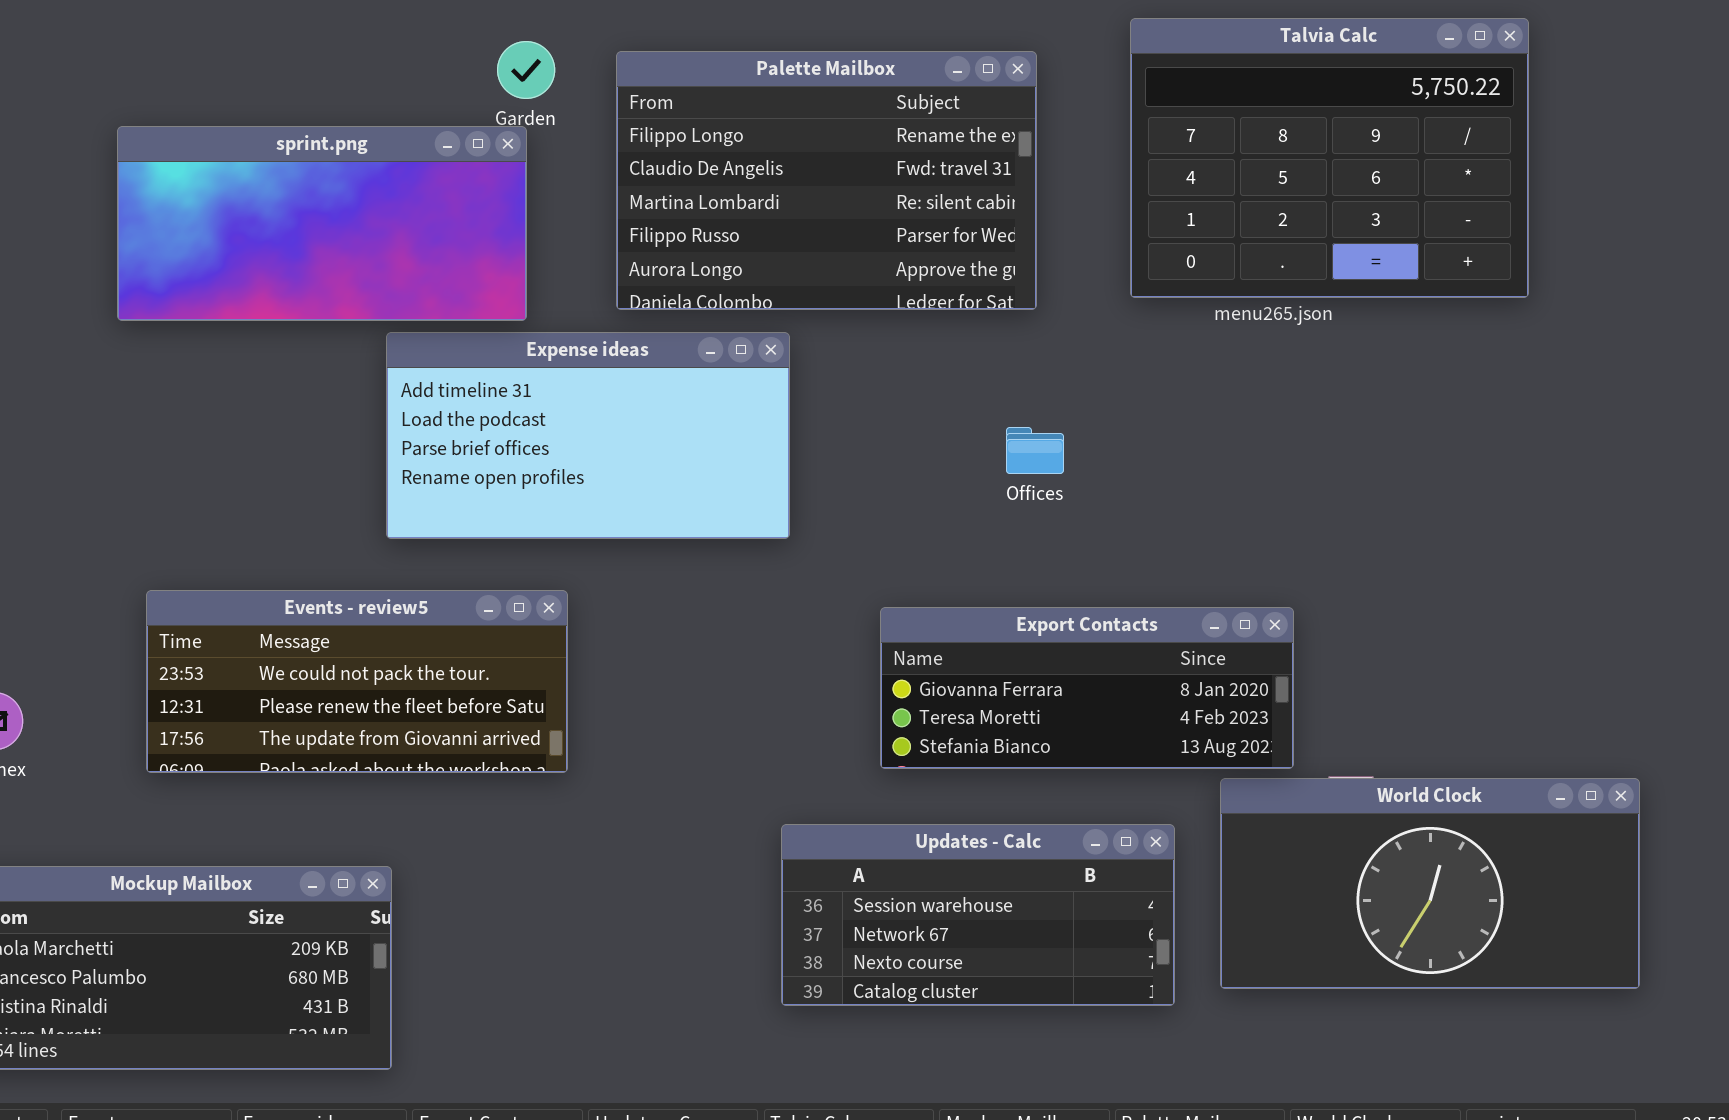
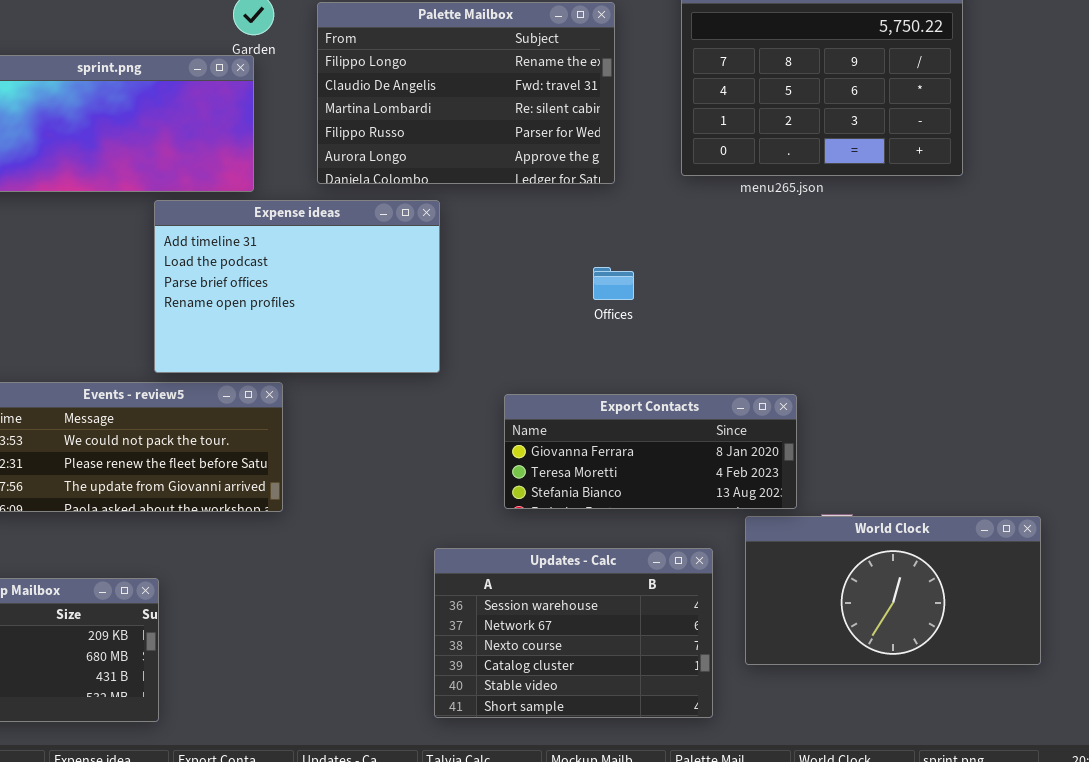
Expense ideas: [386,332,790,539] -> [154,200,440,373], resized
Updates - Calc: [781,824,1175,1006] -> [434,548,713,718], resized

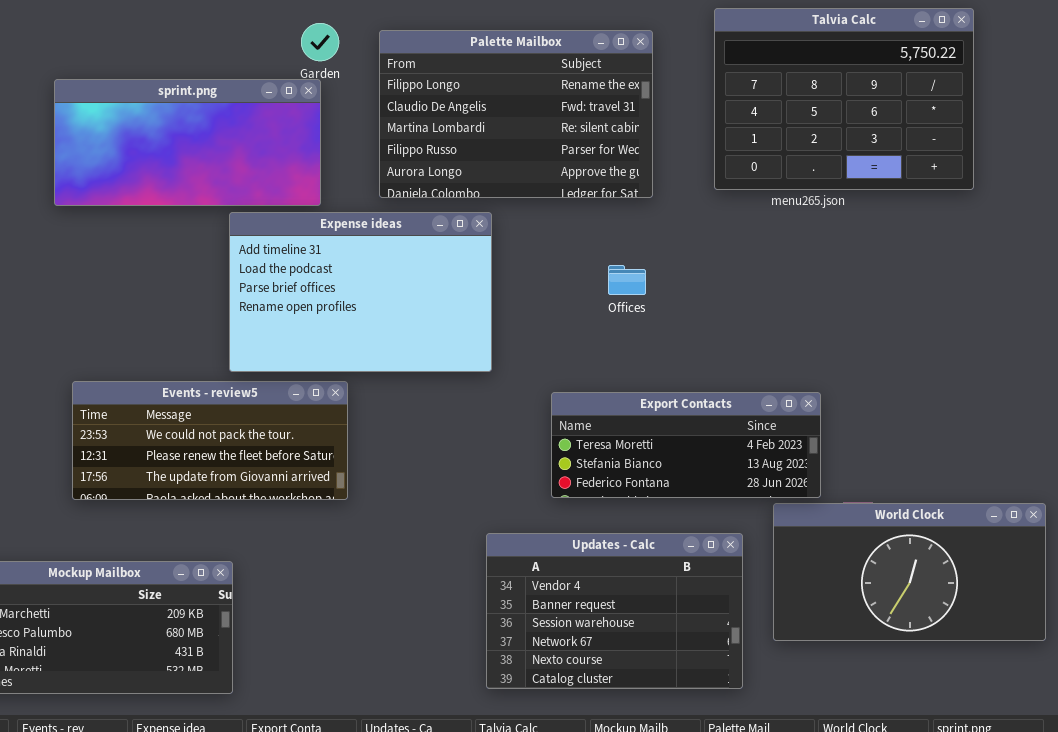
Offices: [593,267,634,300] -> [608,265,646,295], moved
Export Contacts: [504,394,797,509] -> [551,392,821,498], scrolled down 1 row
Updates - Calc: [434,548,713,718] -> [486,533,743,689], scrolled up 2 rows

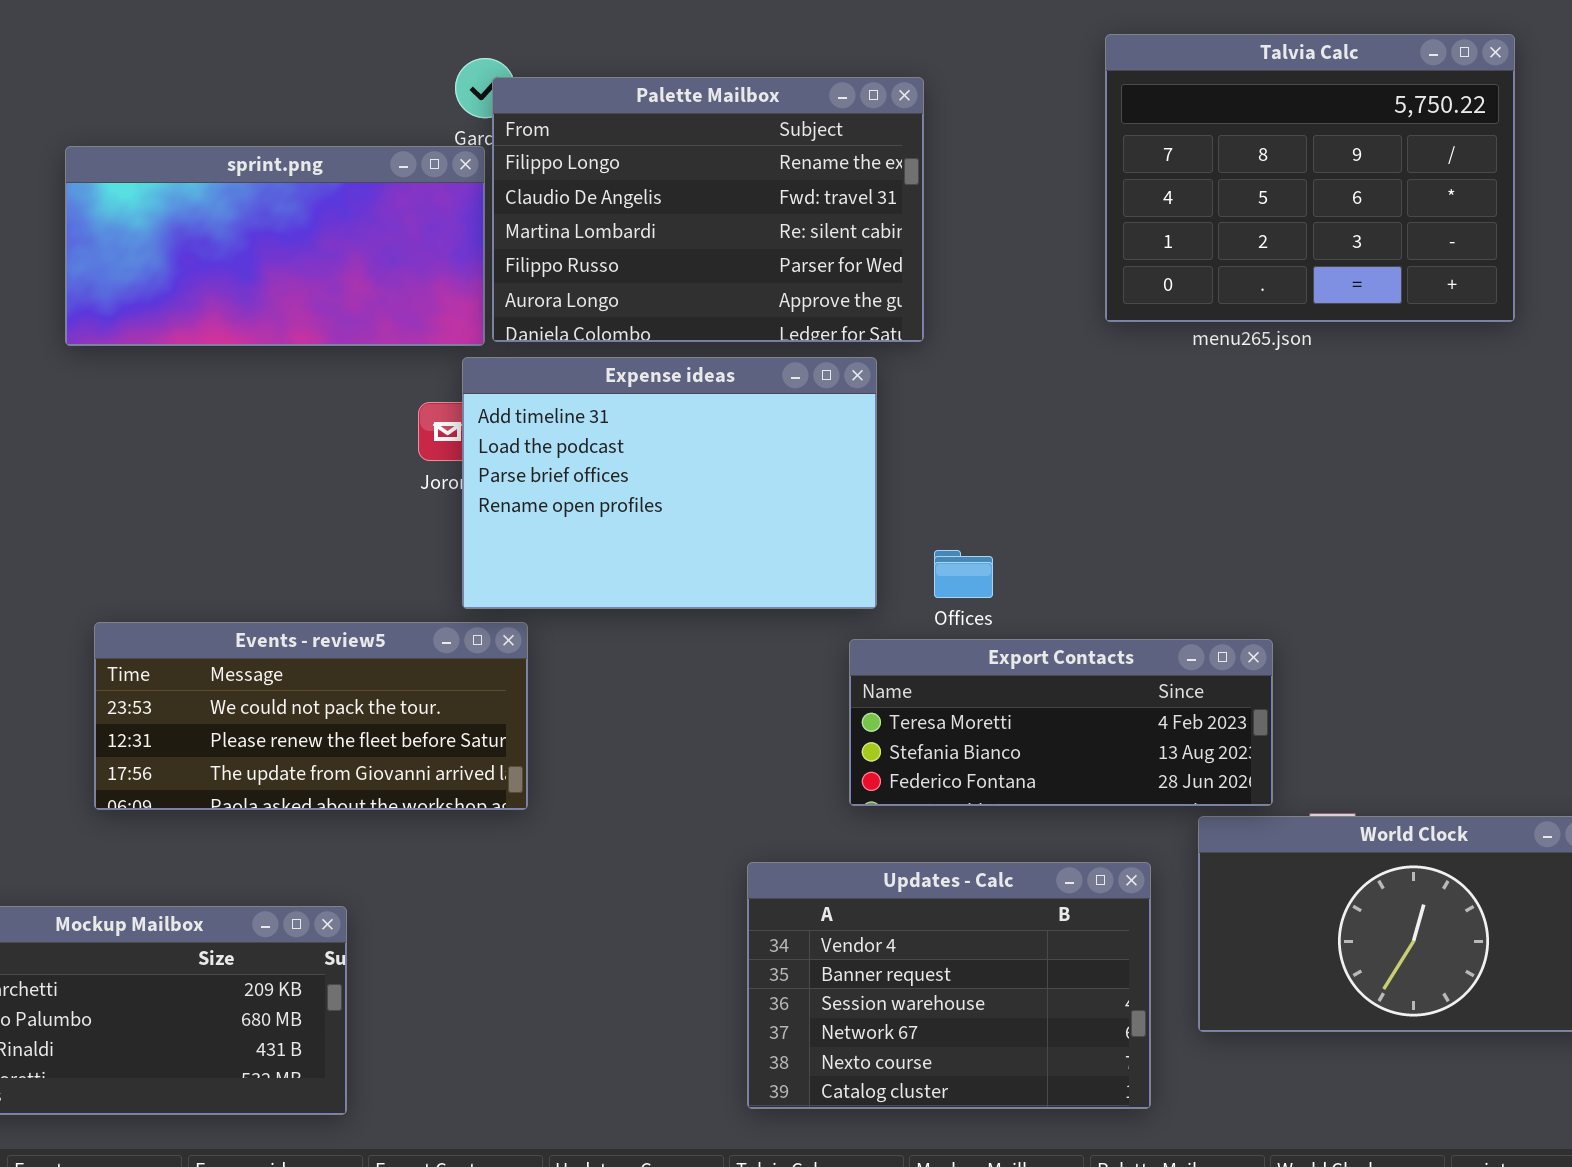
Palette Mailbox: [379,30,653,198] -> [492,77,924,342], moved
Expense ideas: [229,212,492,372] -> [462,357,877,609], moved
Offices: [608,265,646,295] -> [934,550,993,598], moved

